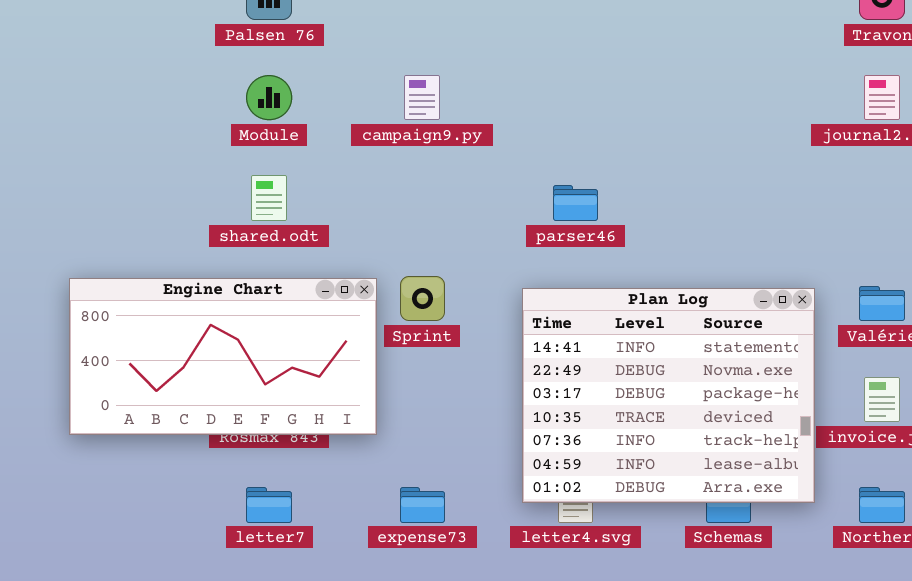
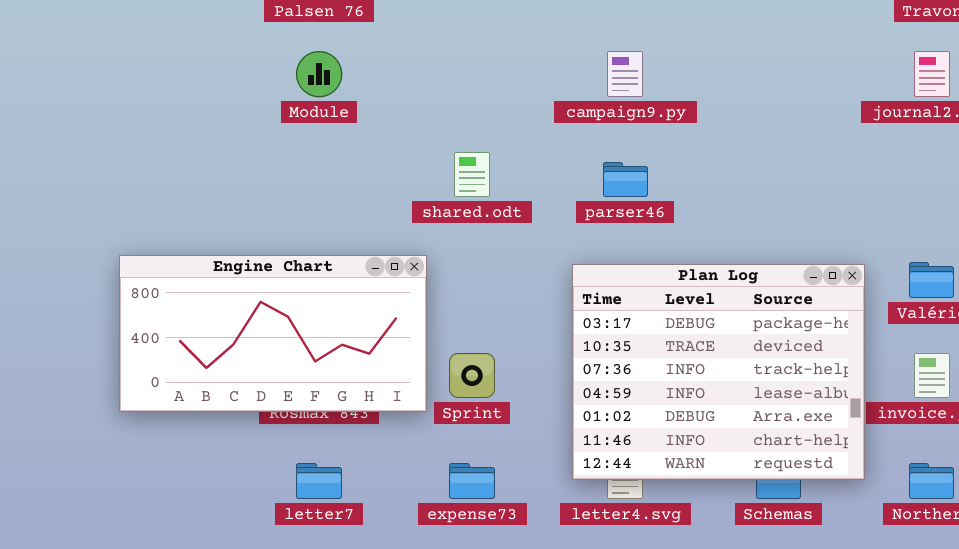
campaign9.py: [404,75,440,120] -> [607,51,643,97], moved
shared.odt: [251,175,287,221] -> [454,152,490,197], moved
Sprint: [400,276,445,321] -> [449,353,495,398], moved
Plan Log: [522,288,815,503] -> [572,264,865,480], scrolled down 2 rows

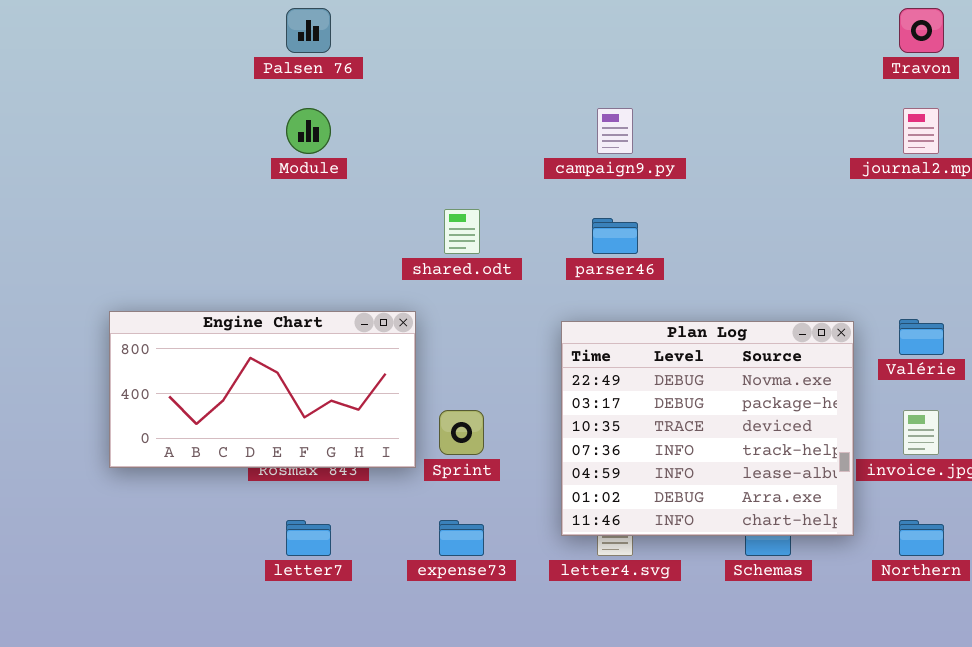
Plan Log: [572,264,865,480] -> [561,321,854,536], scrolled up 1 row

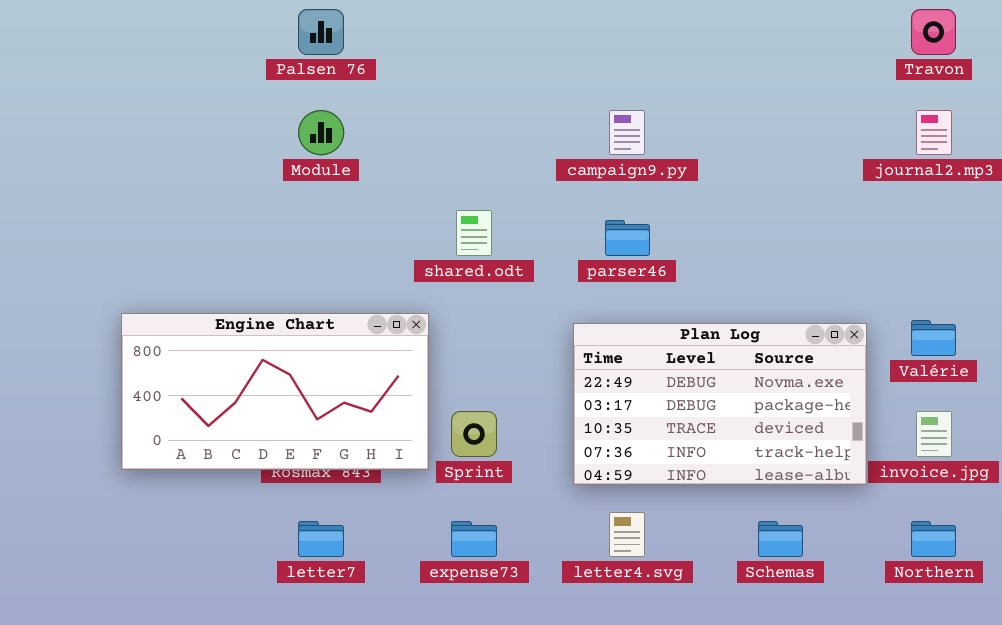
Plan Log: [561,321,854,536] -> [573,323,867,485], resized

